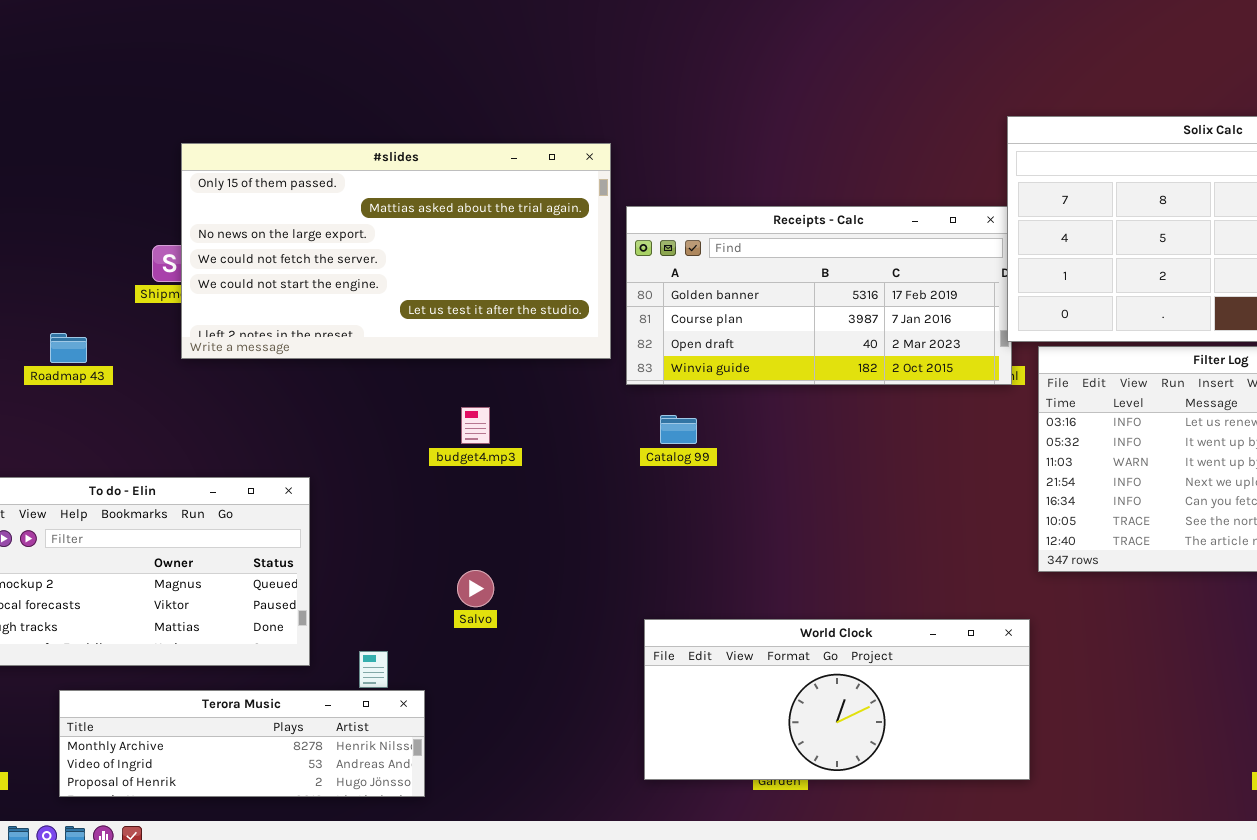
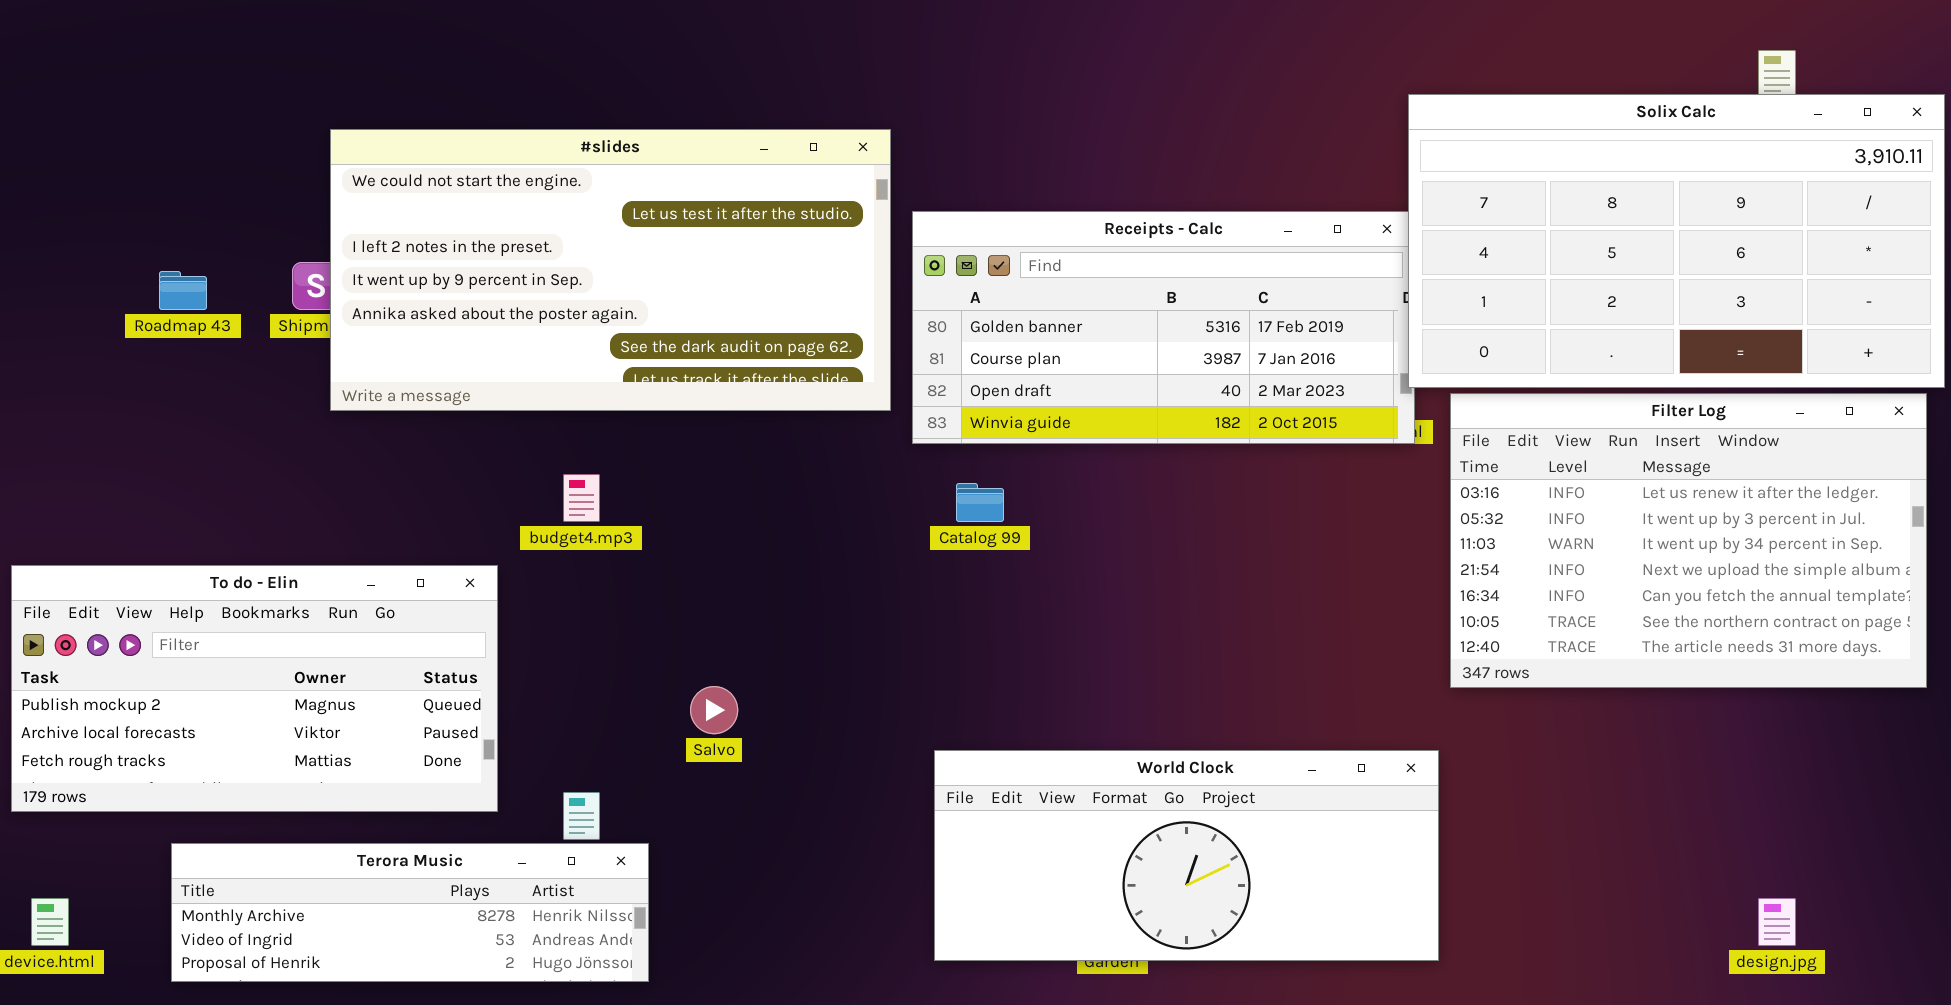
#slides: [181,143,611,359] -> [330,129,891,411], scrolled down 4 rows
Roadmap 43: [50,333,87,363] -> [159,271,207,310], moved
budget4.mp3: [461,407,490,444] -> [563,474,600,522], moved

